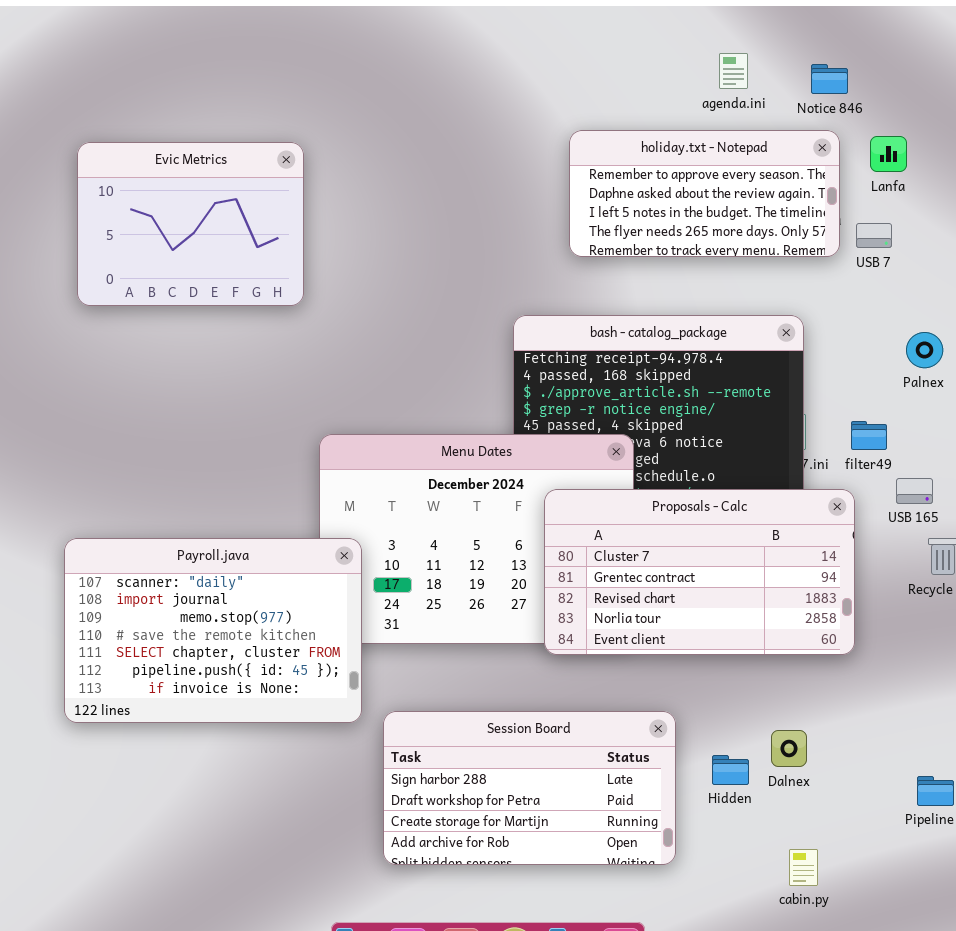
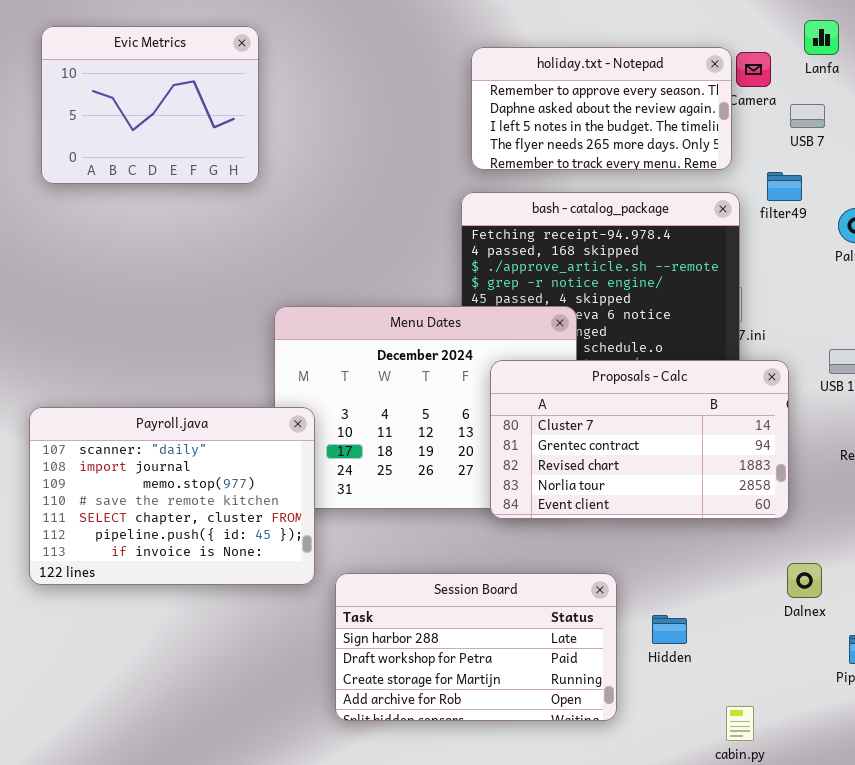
holiday.txt - Notepad: [569,130,840,257] -> [471,47,732,170], moved
filter49: [851,421,887,450] -> [767,172,802,201], moved
Dalnex: [771,730,807,767] -> [787,563,822,598], moved

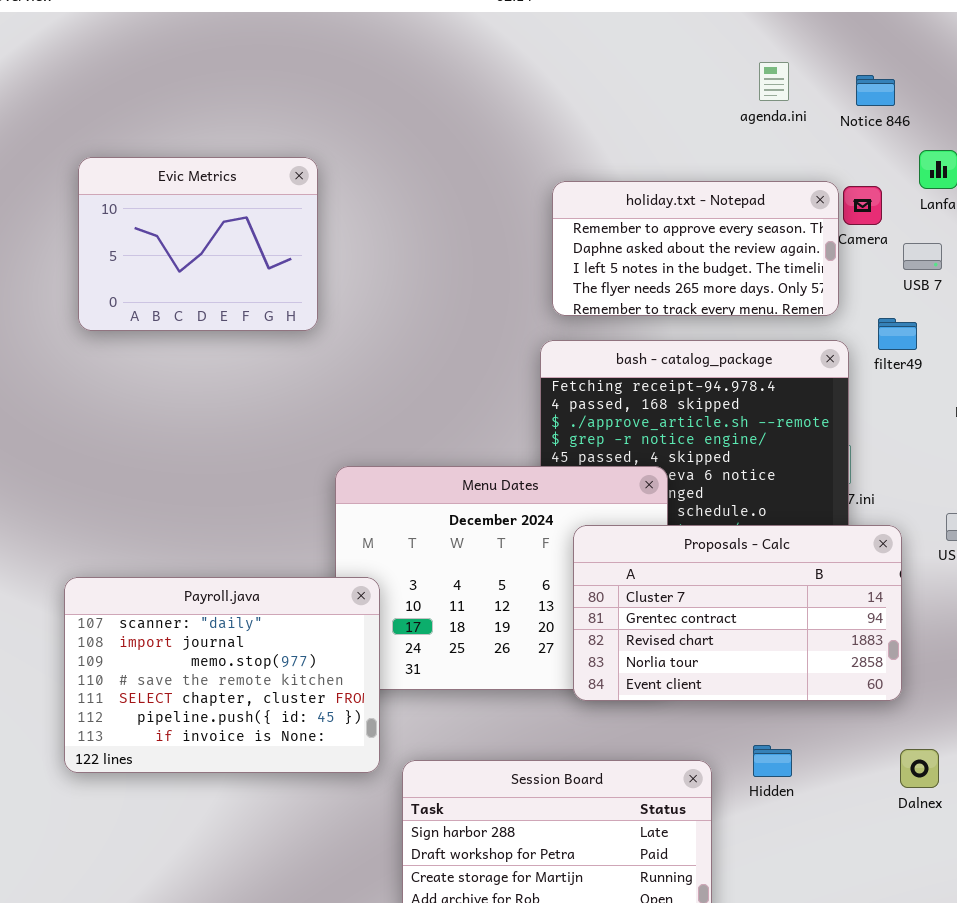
Hidden: [652,615,687,644] -> [753,745,792,777], moved

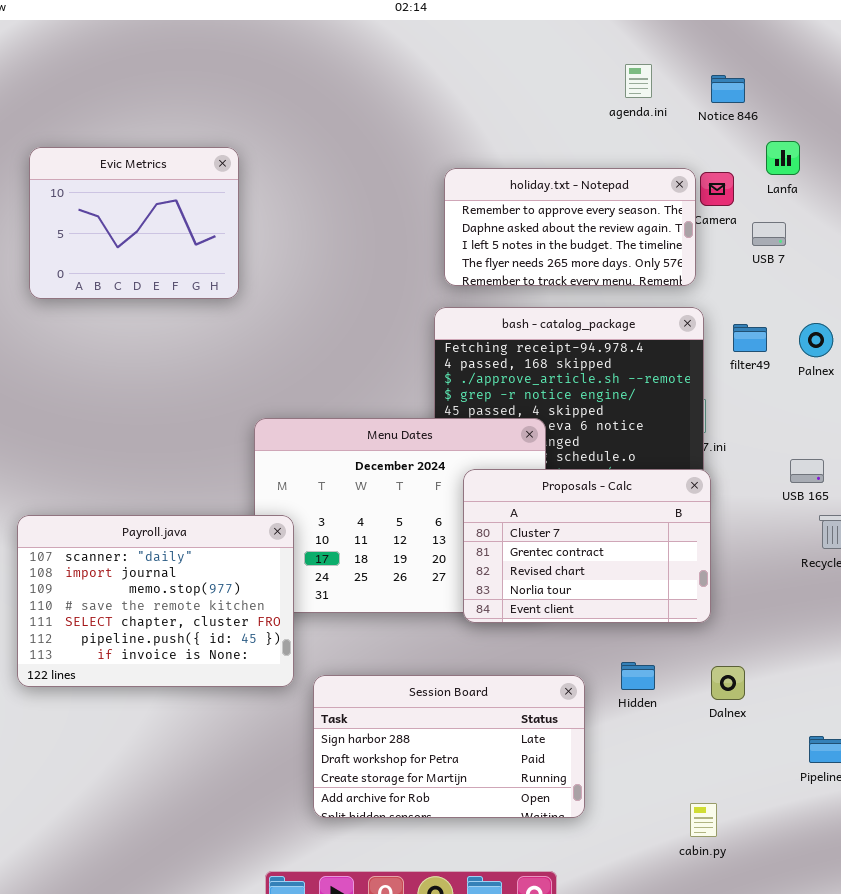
filter49: [878,318,917,350] -> [733,324,767,352], moved
Proposals - Calc: [573,525,902,701] -> [463,469,711,623], resized
Dalnex: [900,749,939,788] -> [711,666,745,700], moved

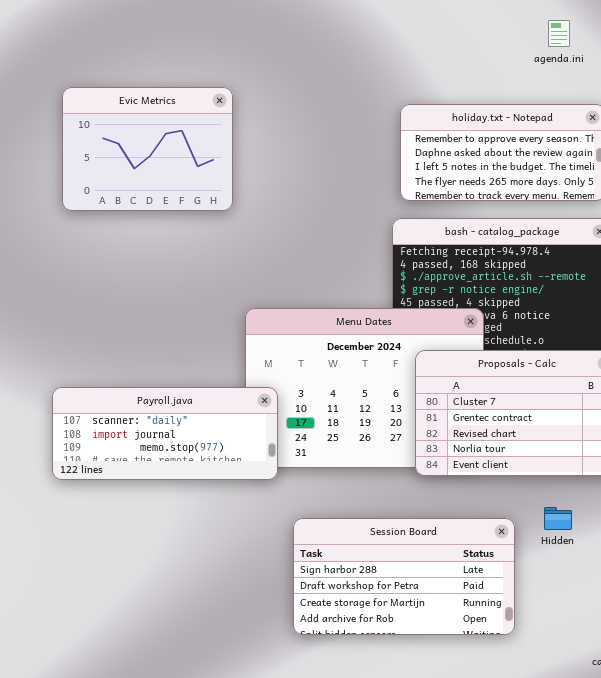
Payroll.java: [17,515,294,687] -> [52,387,278,480], resized

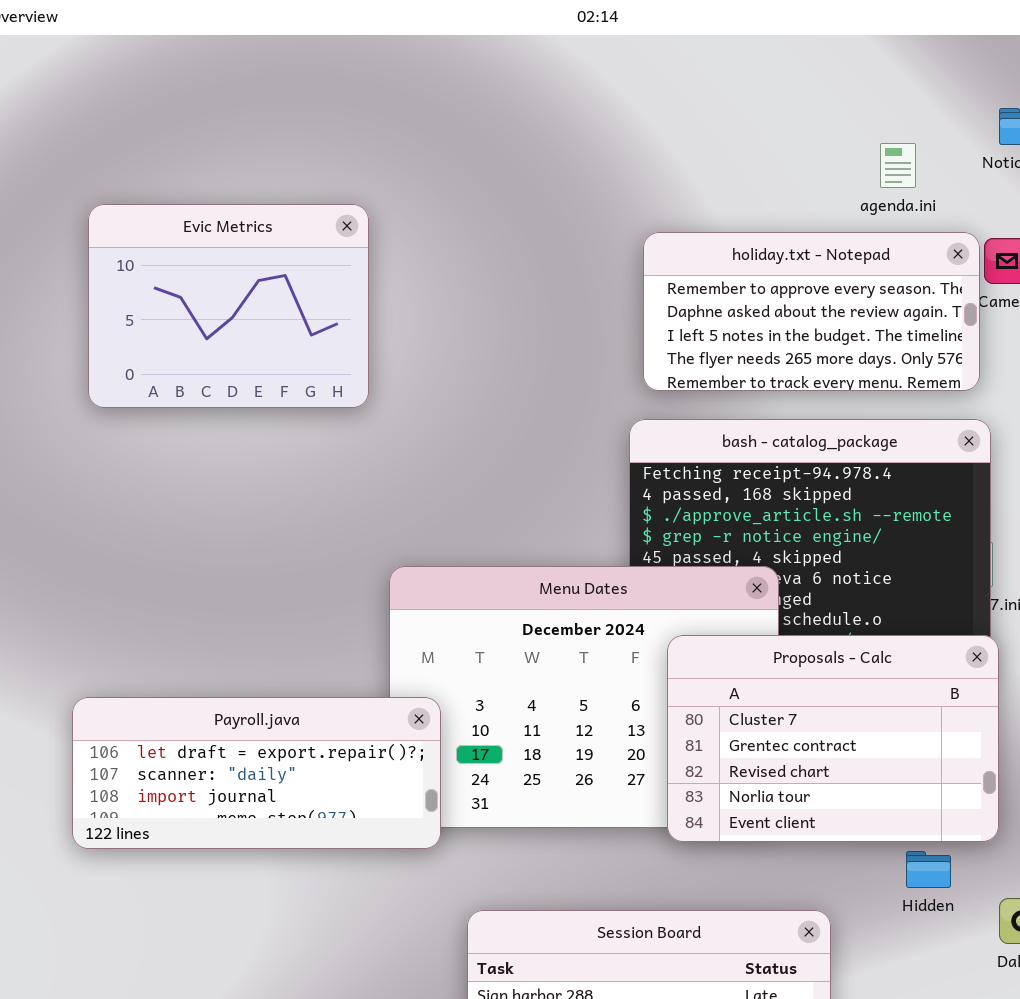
agenda.ini: [548,20,570,47] -> [880,143,916,188], moved
Payroll.java: [52,387,278,480] -> [72,697,441,849], scrolled up 1 row
Hidden: [544,507,572,530] -> [906,851,951,888], moved

